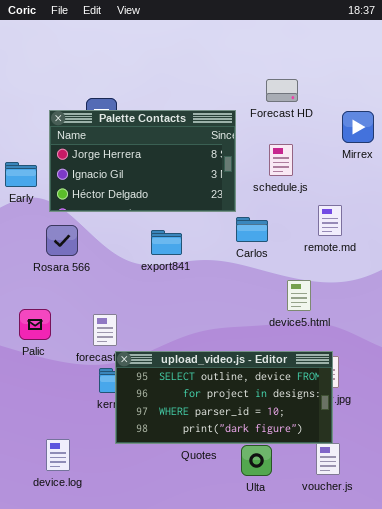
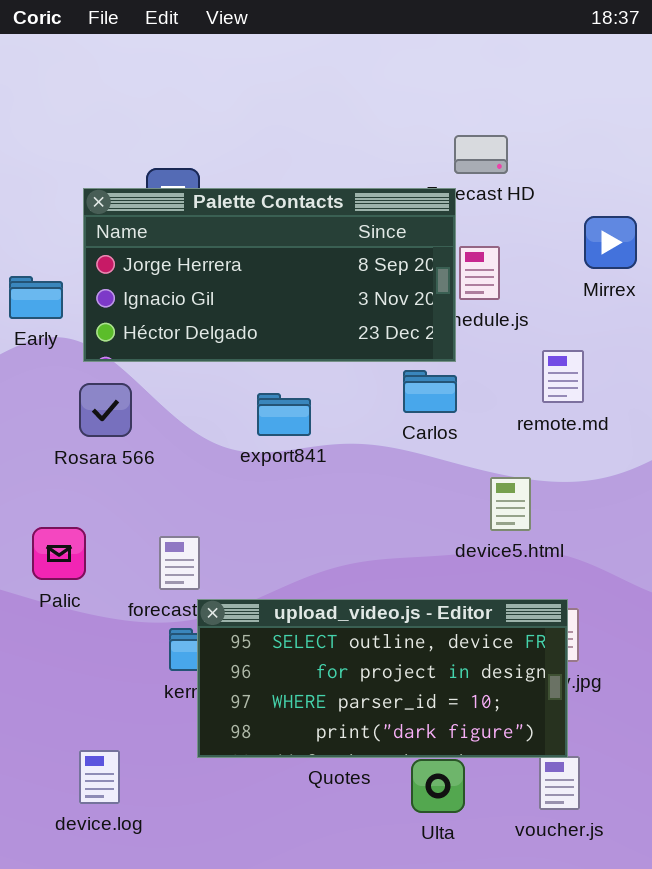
Palette Contacts: [49,110,236,212] -> [83,188,456,362], resized
Mirrex: [342,111,374,143] -> [584,216,637,269], moved

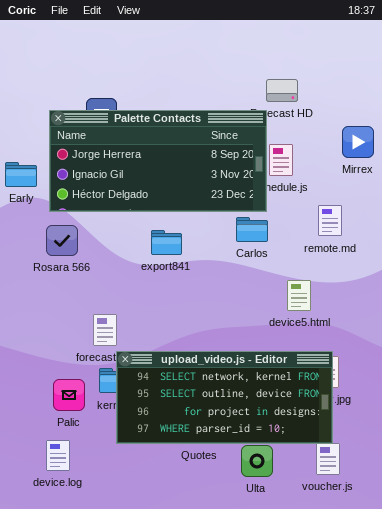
Palic: [32,527,86,580] -> [53,379,85,411], moved
upload_video.js - Editor: [197,599,568,758] -> [116,351,333,444], scrolled up 1 row

